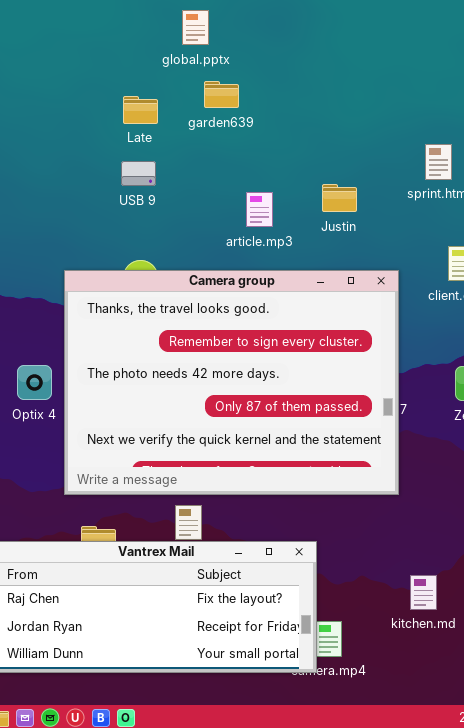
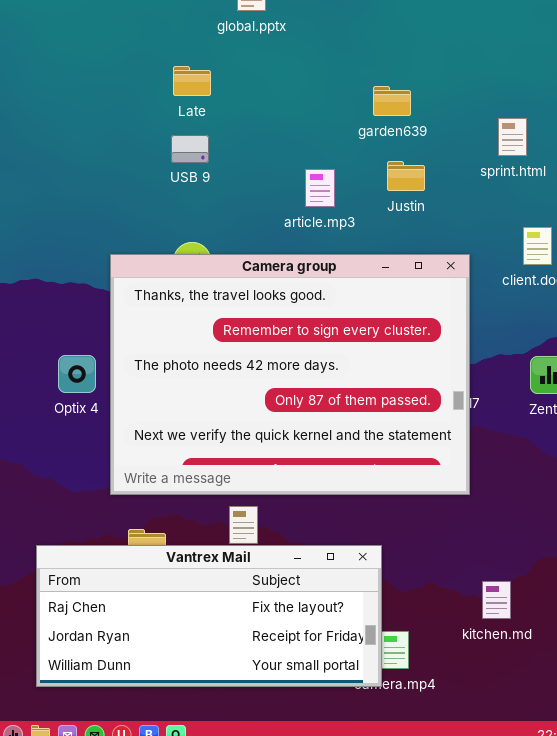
garden639: [204,81,239,108] -> [373,86,411,116], moved

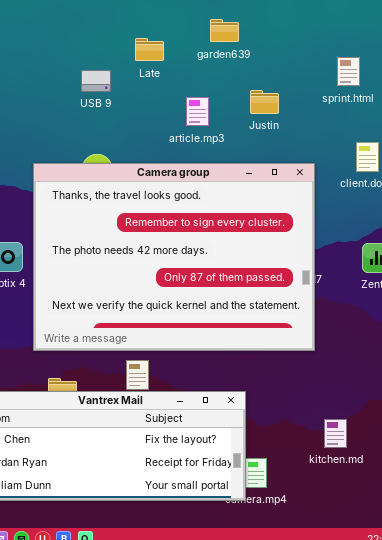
Late: [173,66,211,96] -> [135,38,164,61], moved
garden639: [373,86,411,116] -> [210,19,239,42], moved

